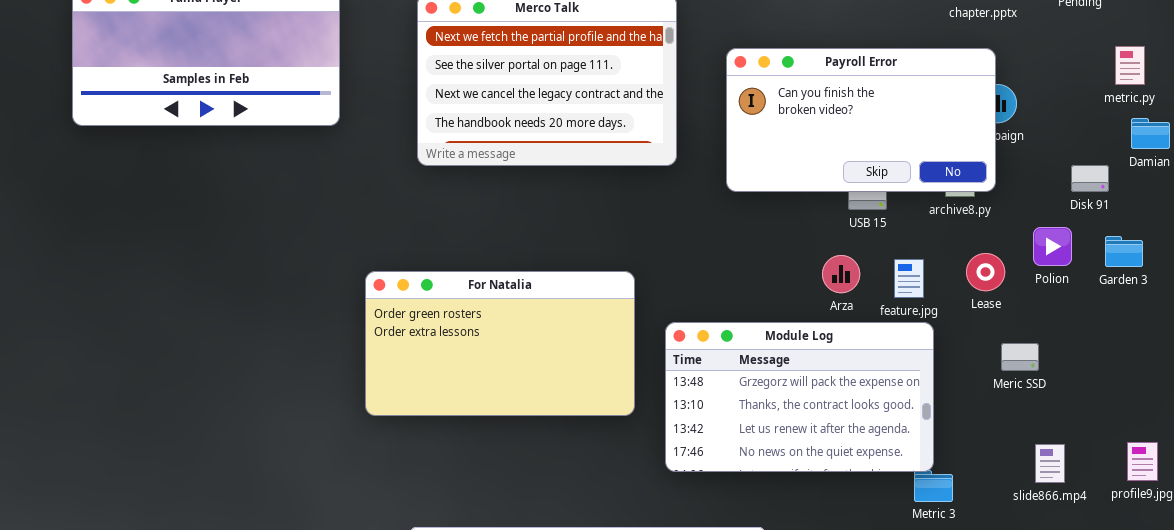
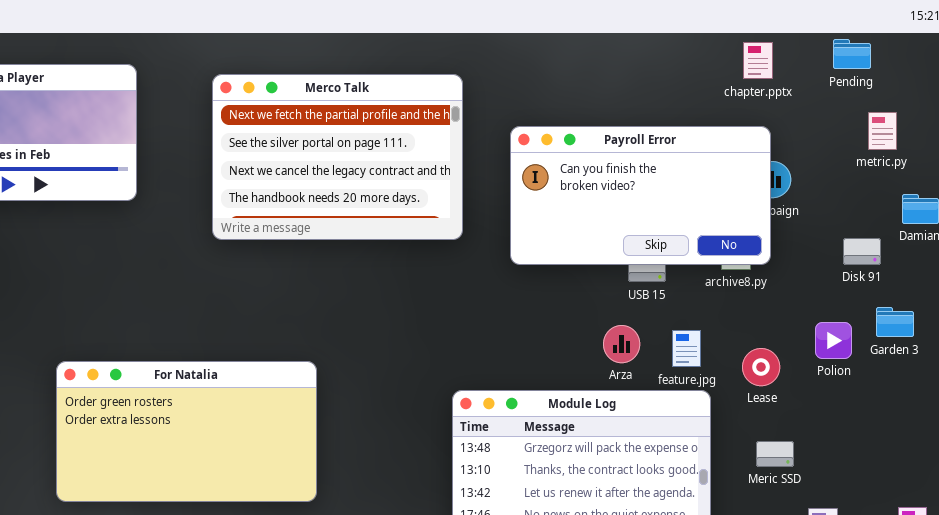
metric.py: [1115,46,1145,85] -> [868,112,897,150], moved
Polion: [1033,227,1072,266] -> [815,322,852,359], moved
Lease: [966,253,1005,291] -> [742,348,780,386], moved
For Natalia: [365,271,635,416] -> [56,361,317,502], moved
Meric SSD: [1001,343,1039,371] -> [756,441,794,467], moved

